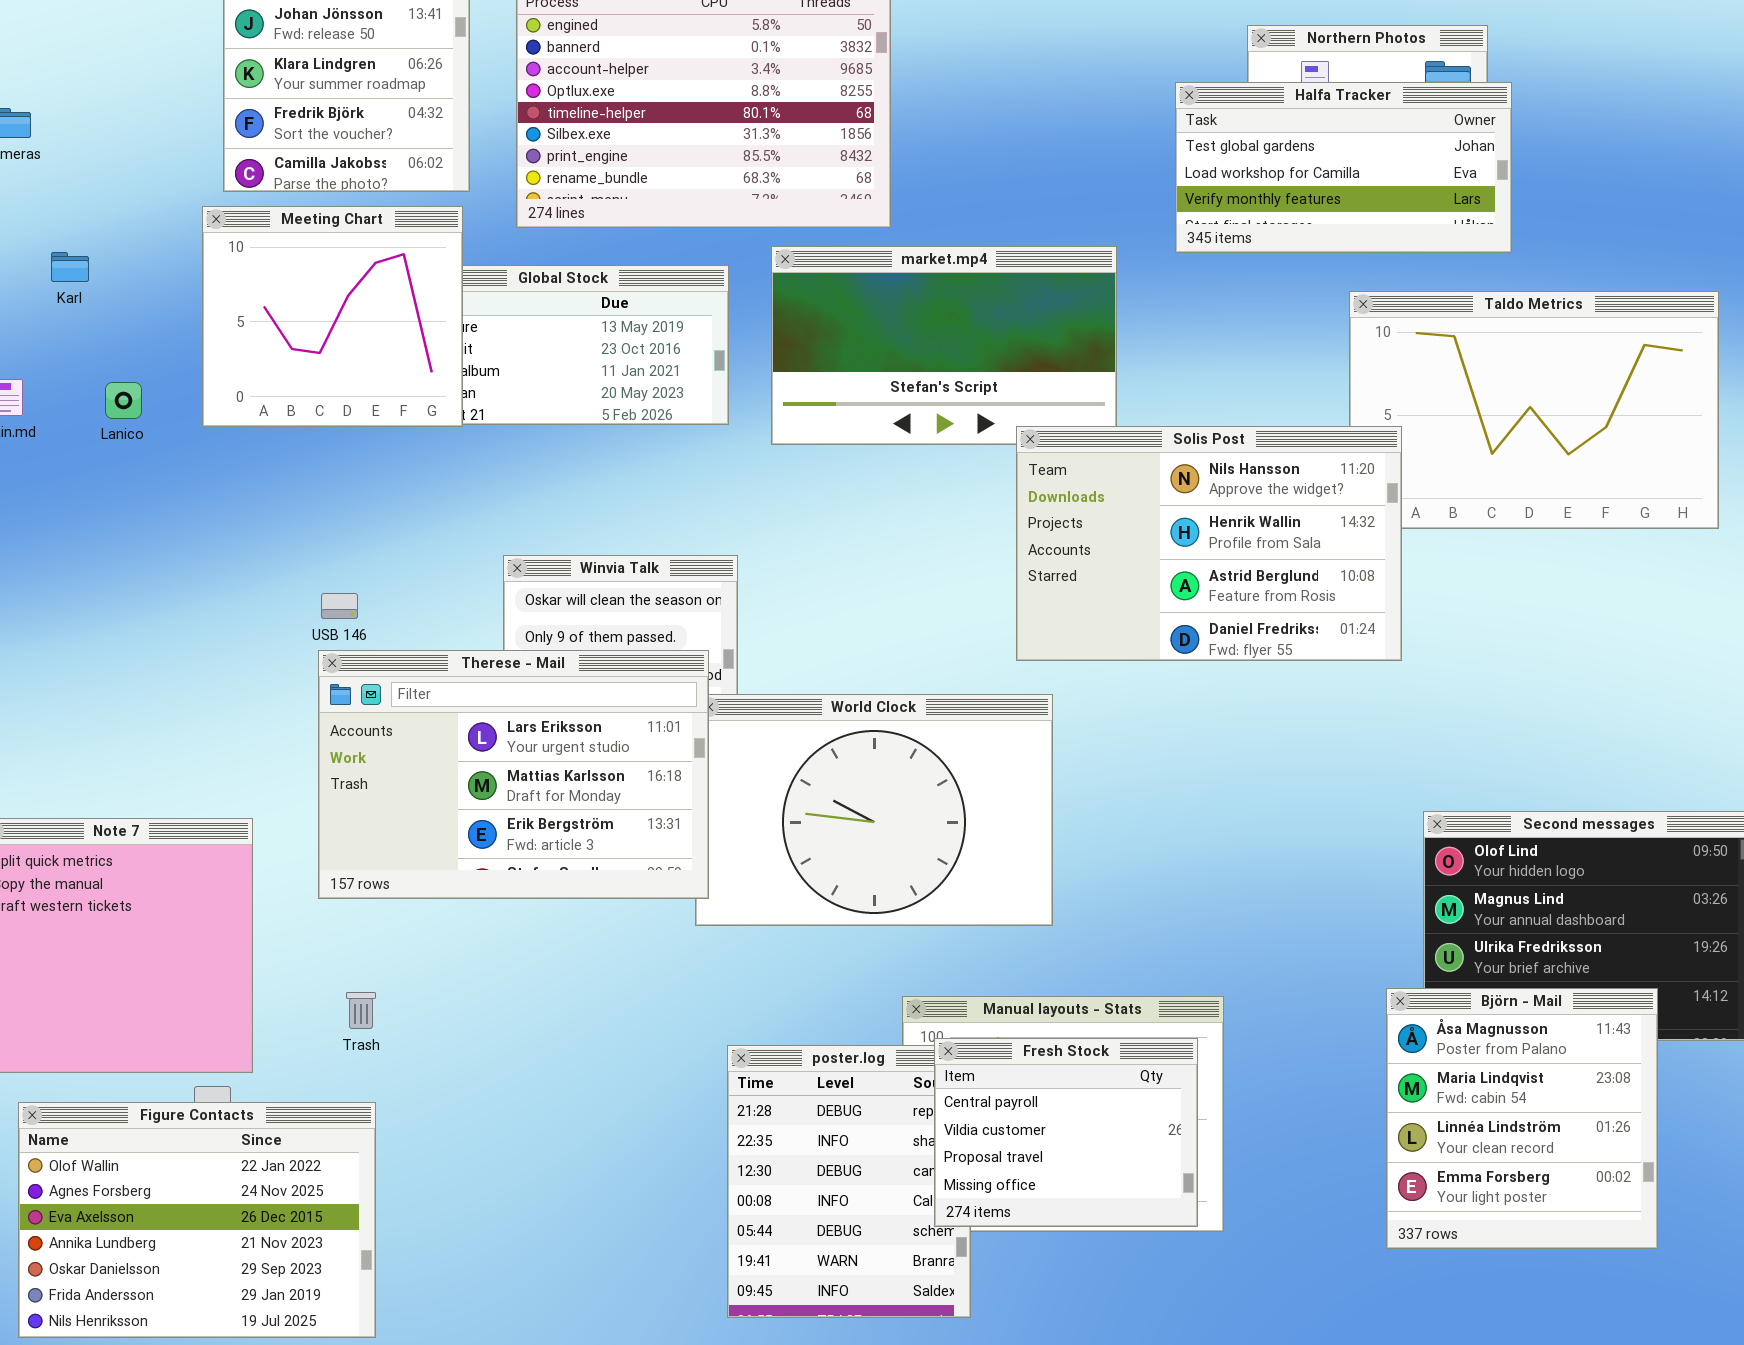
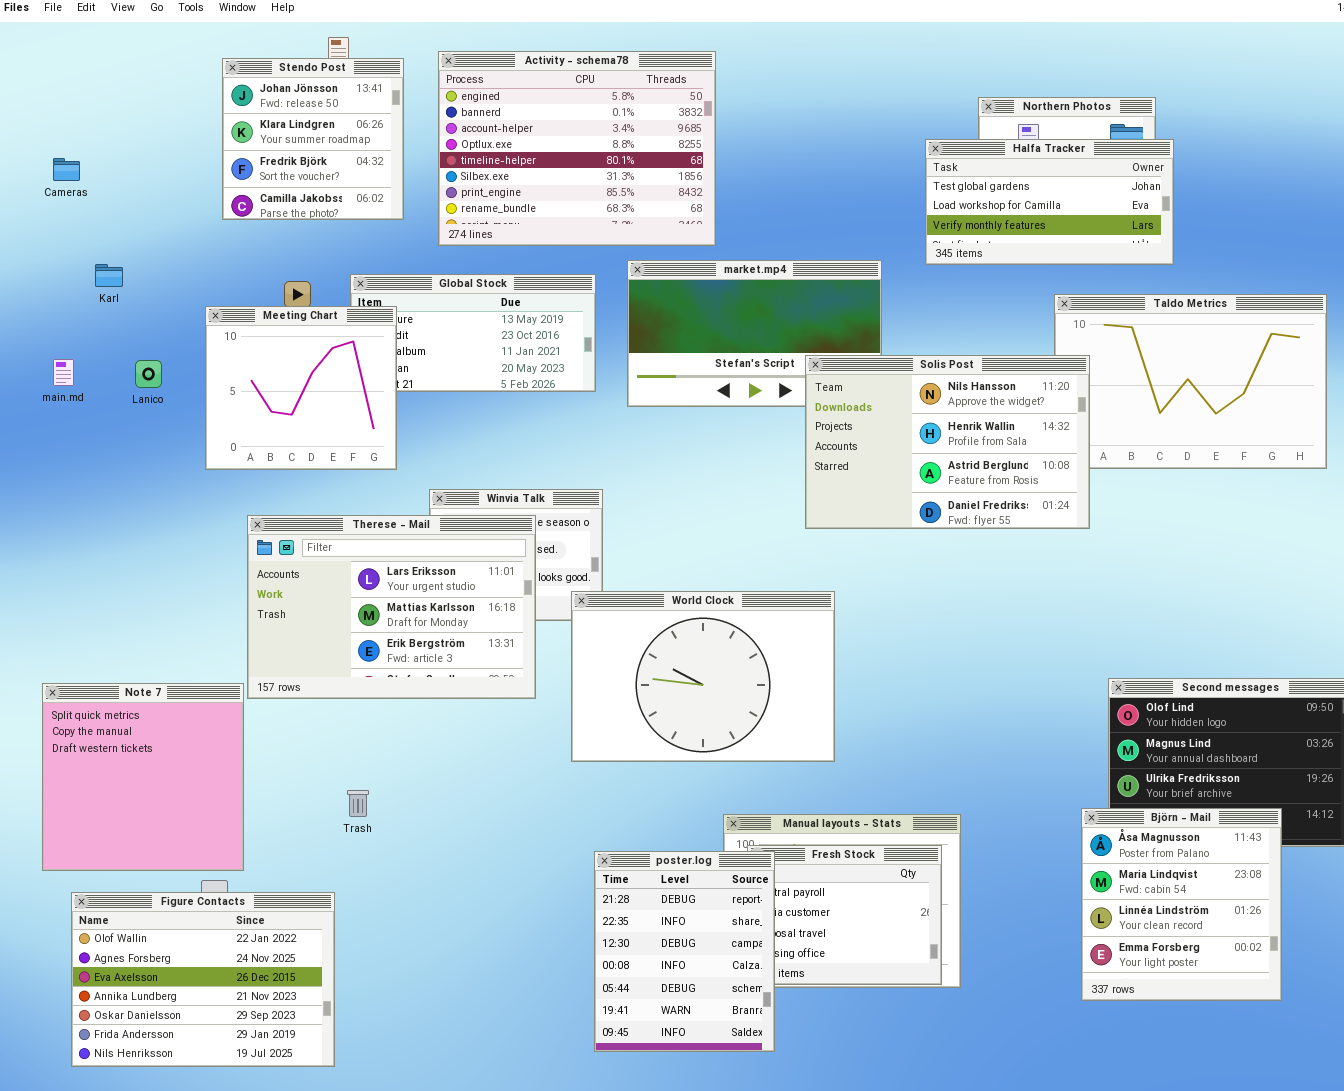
Meeting Chart: [202,206,463,427] -> [205,306,397,470], moved
Solis Post: [1016,426,1402,661] -> [805,355,1090,529], moved
Therese - Mail: [318,650,709,899] -> [247,515,536,699], moved
Trash: [346,992,376,1029] -> [347,790,369,817], moved
poster.log: [727,1045,971,1318] -> [594,851,775,1052], raised

